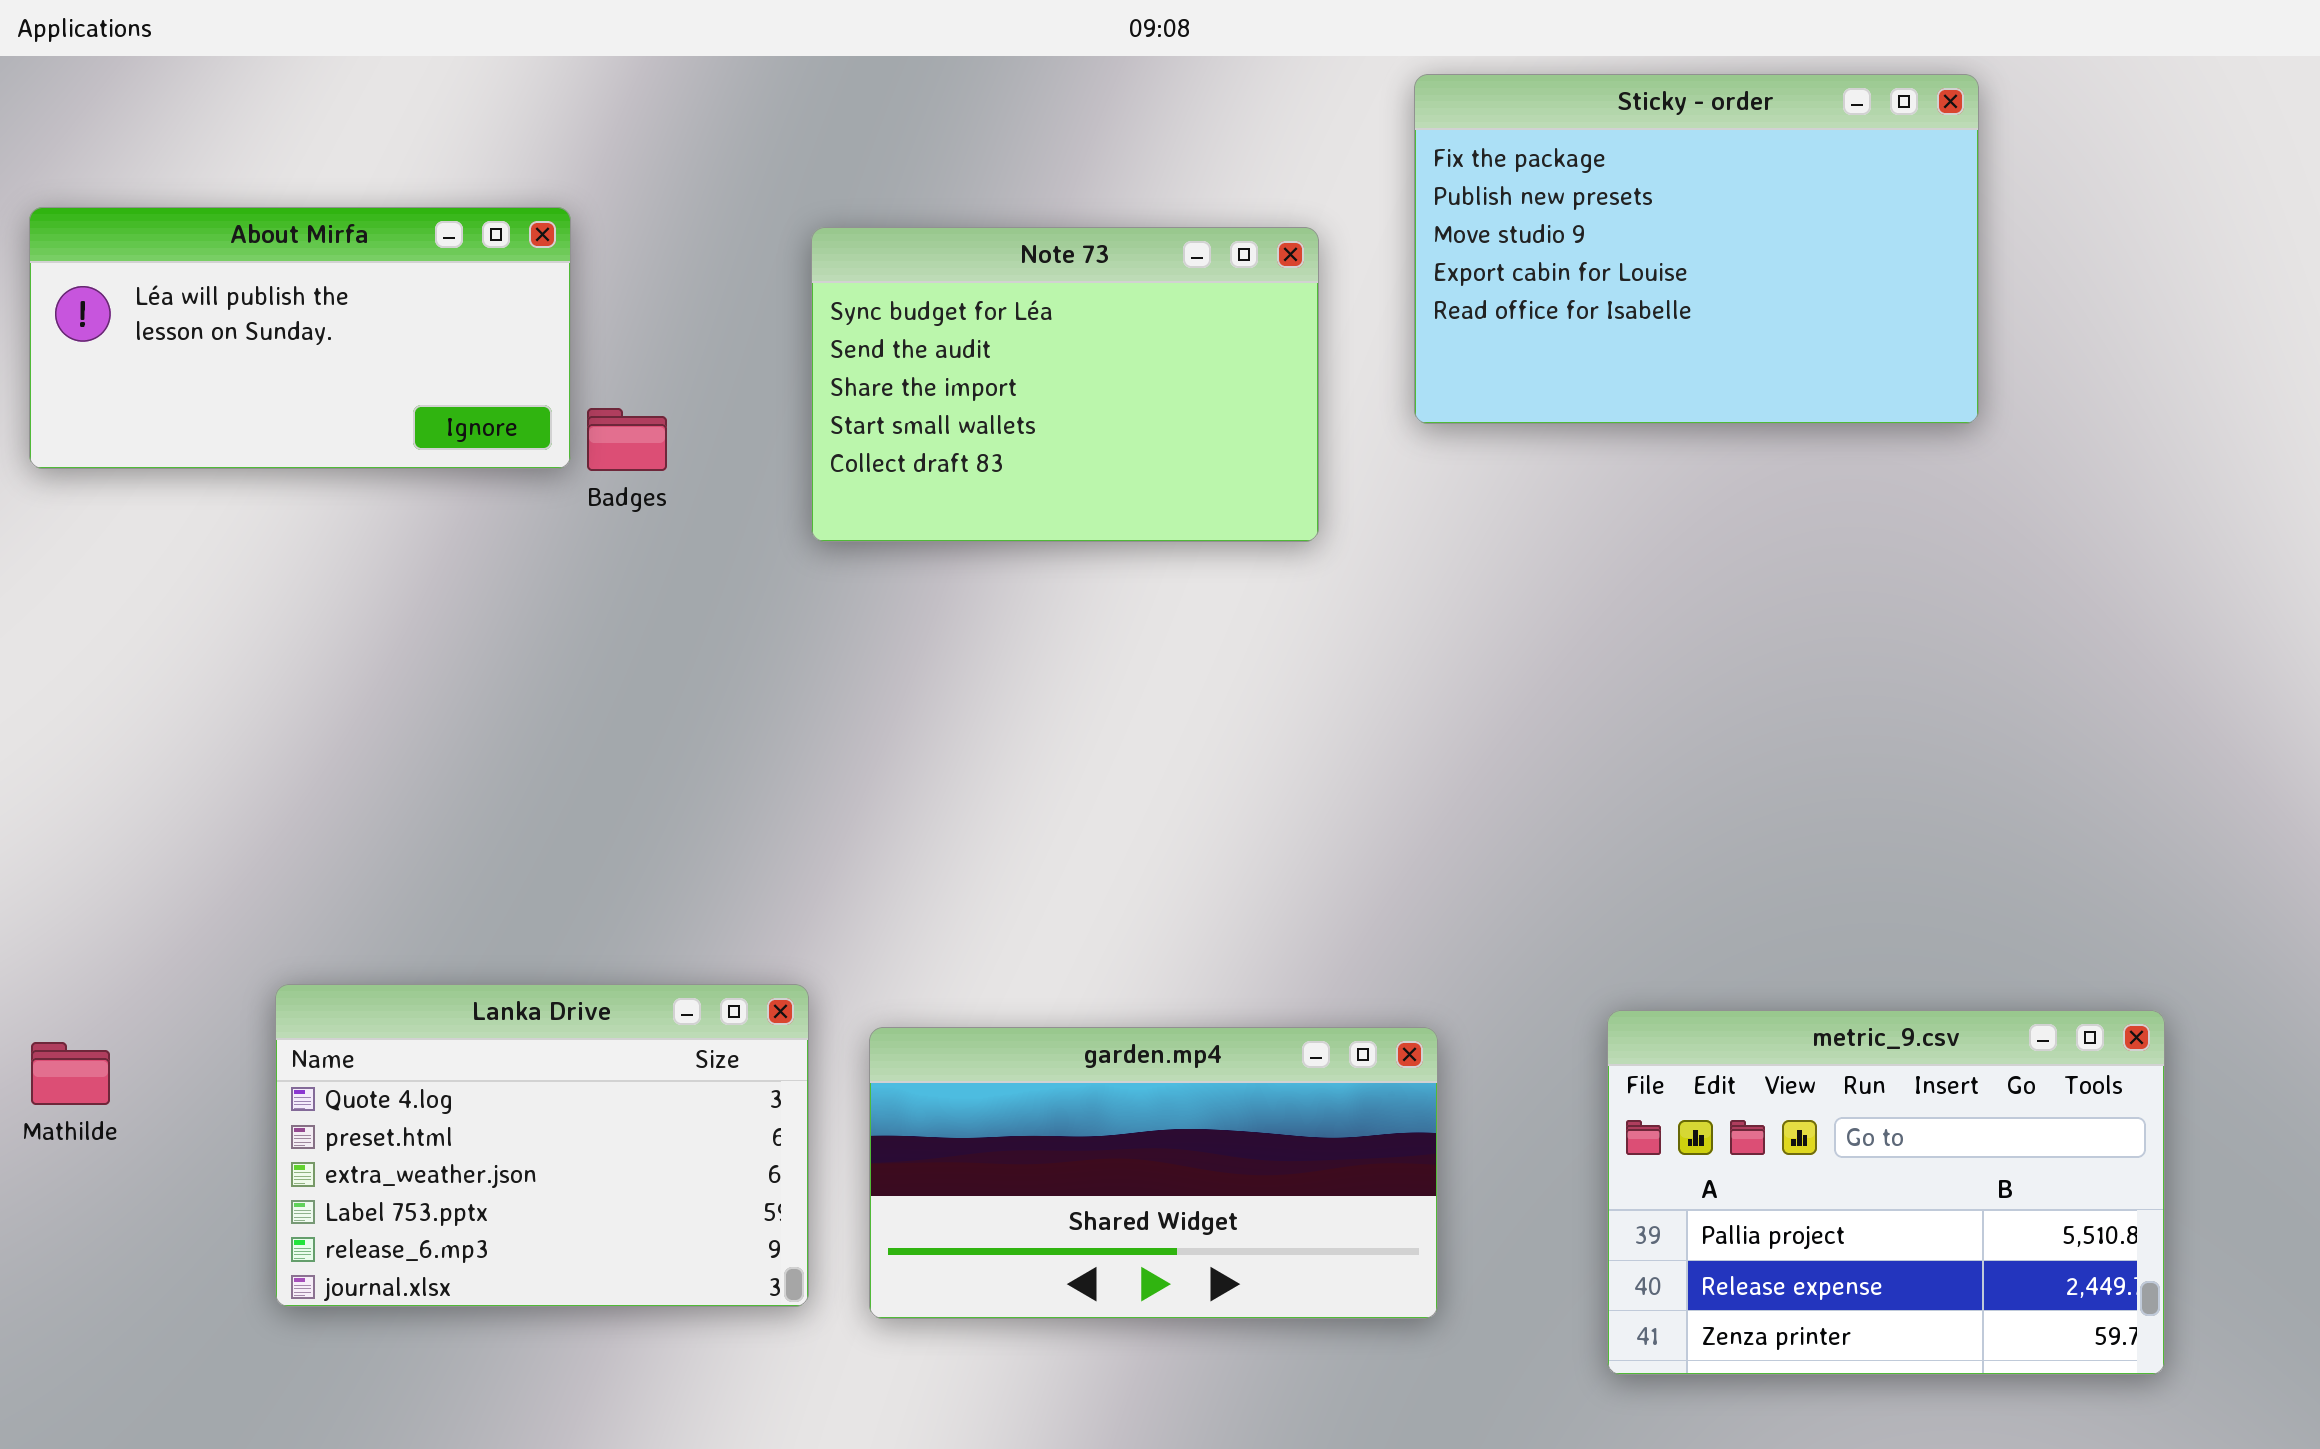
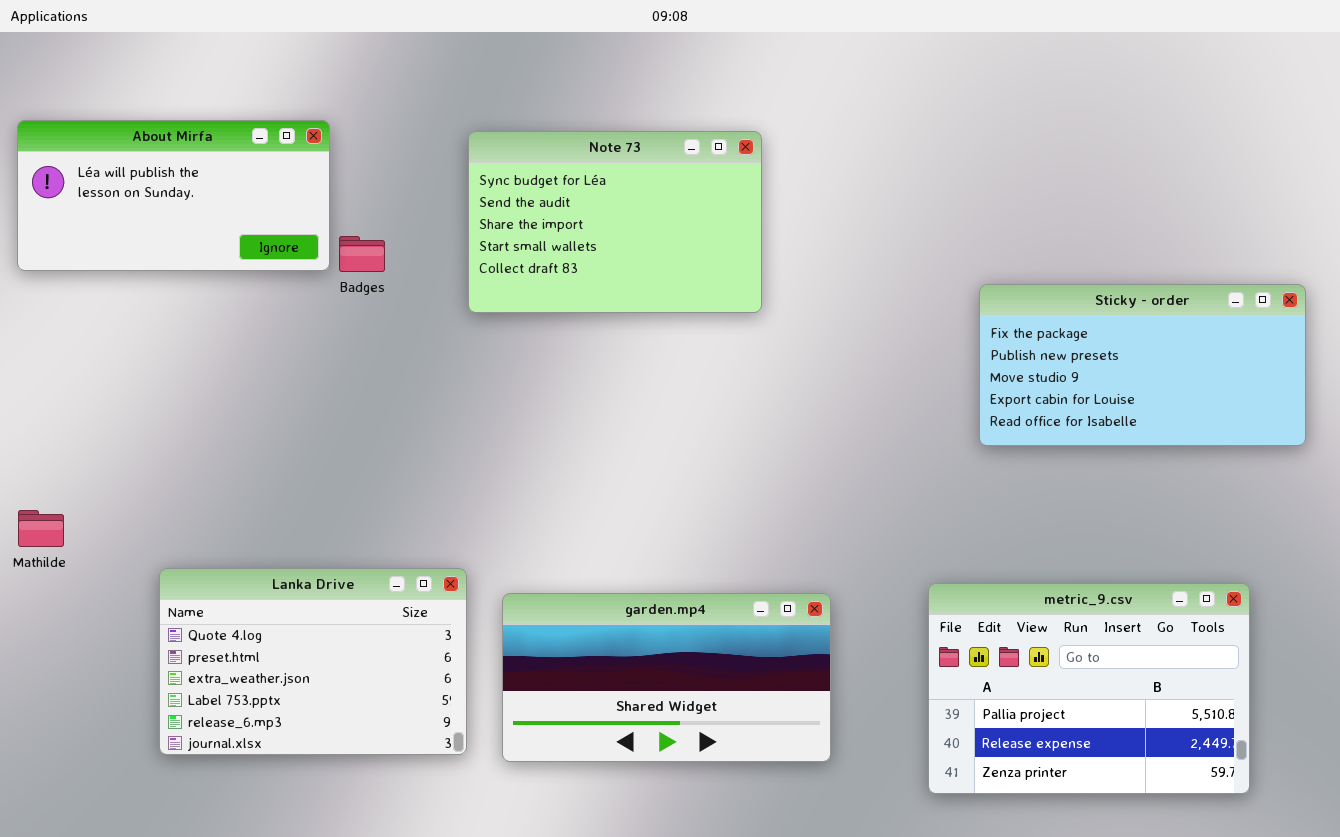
Sticky - order: [1414,74,1979,424] -> [979,284,1306,446], moved, resized
Mathilde: [31,1042,110,1105] -> [18,510,64,547], moved

